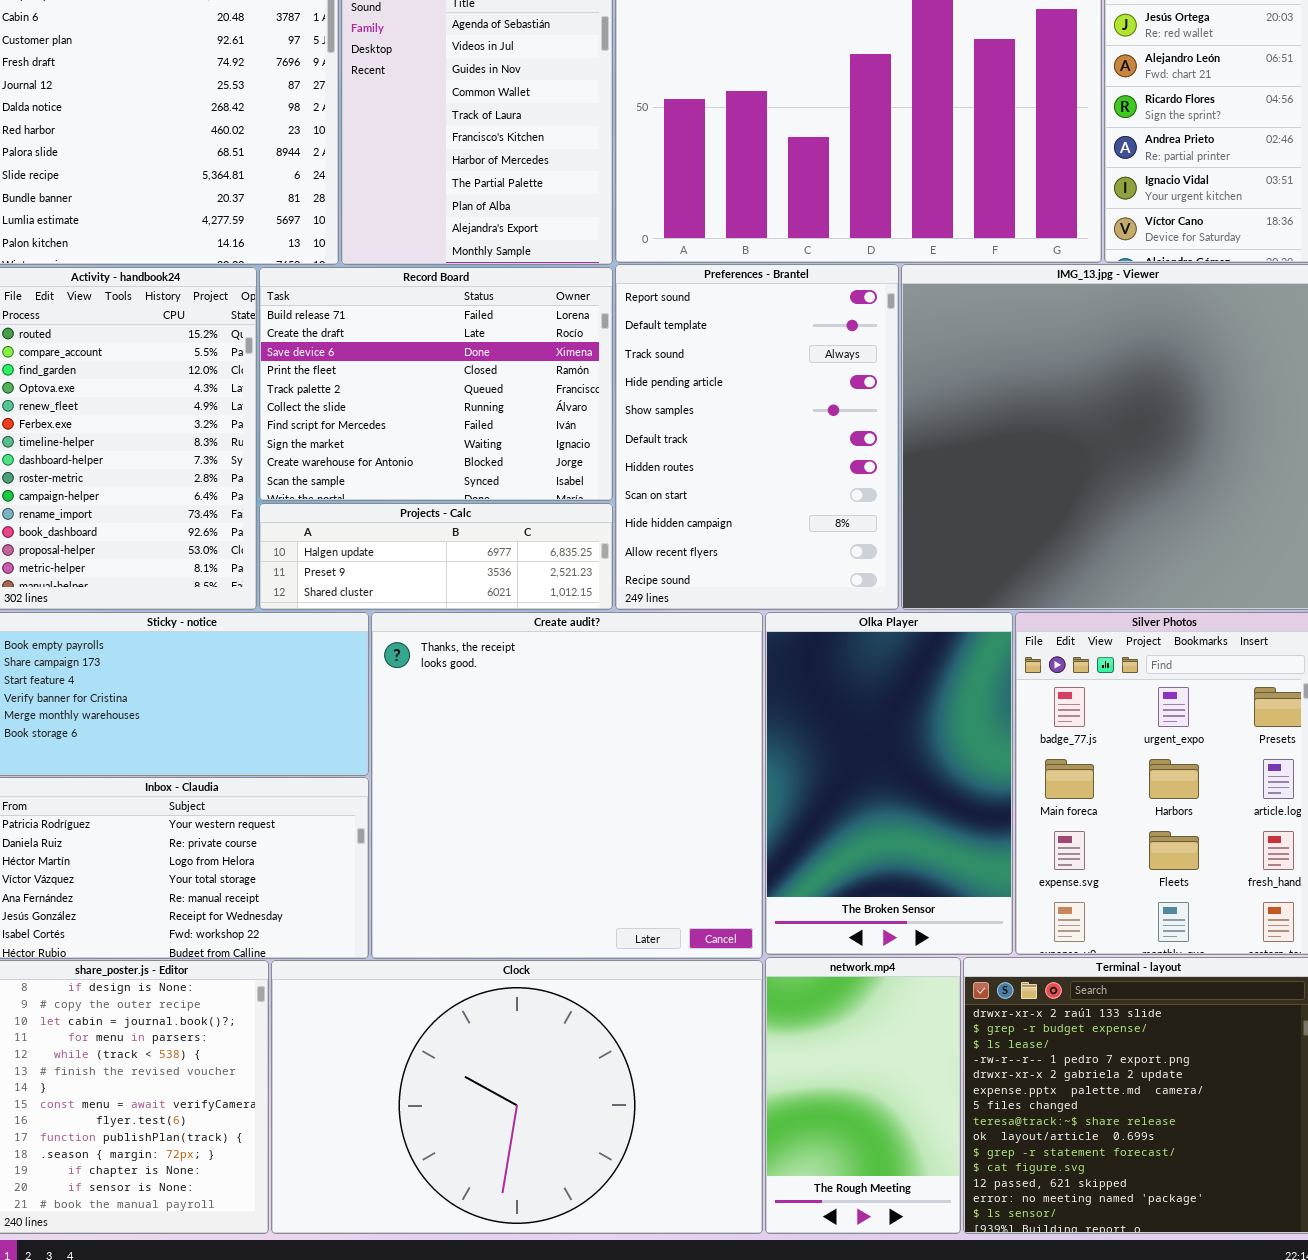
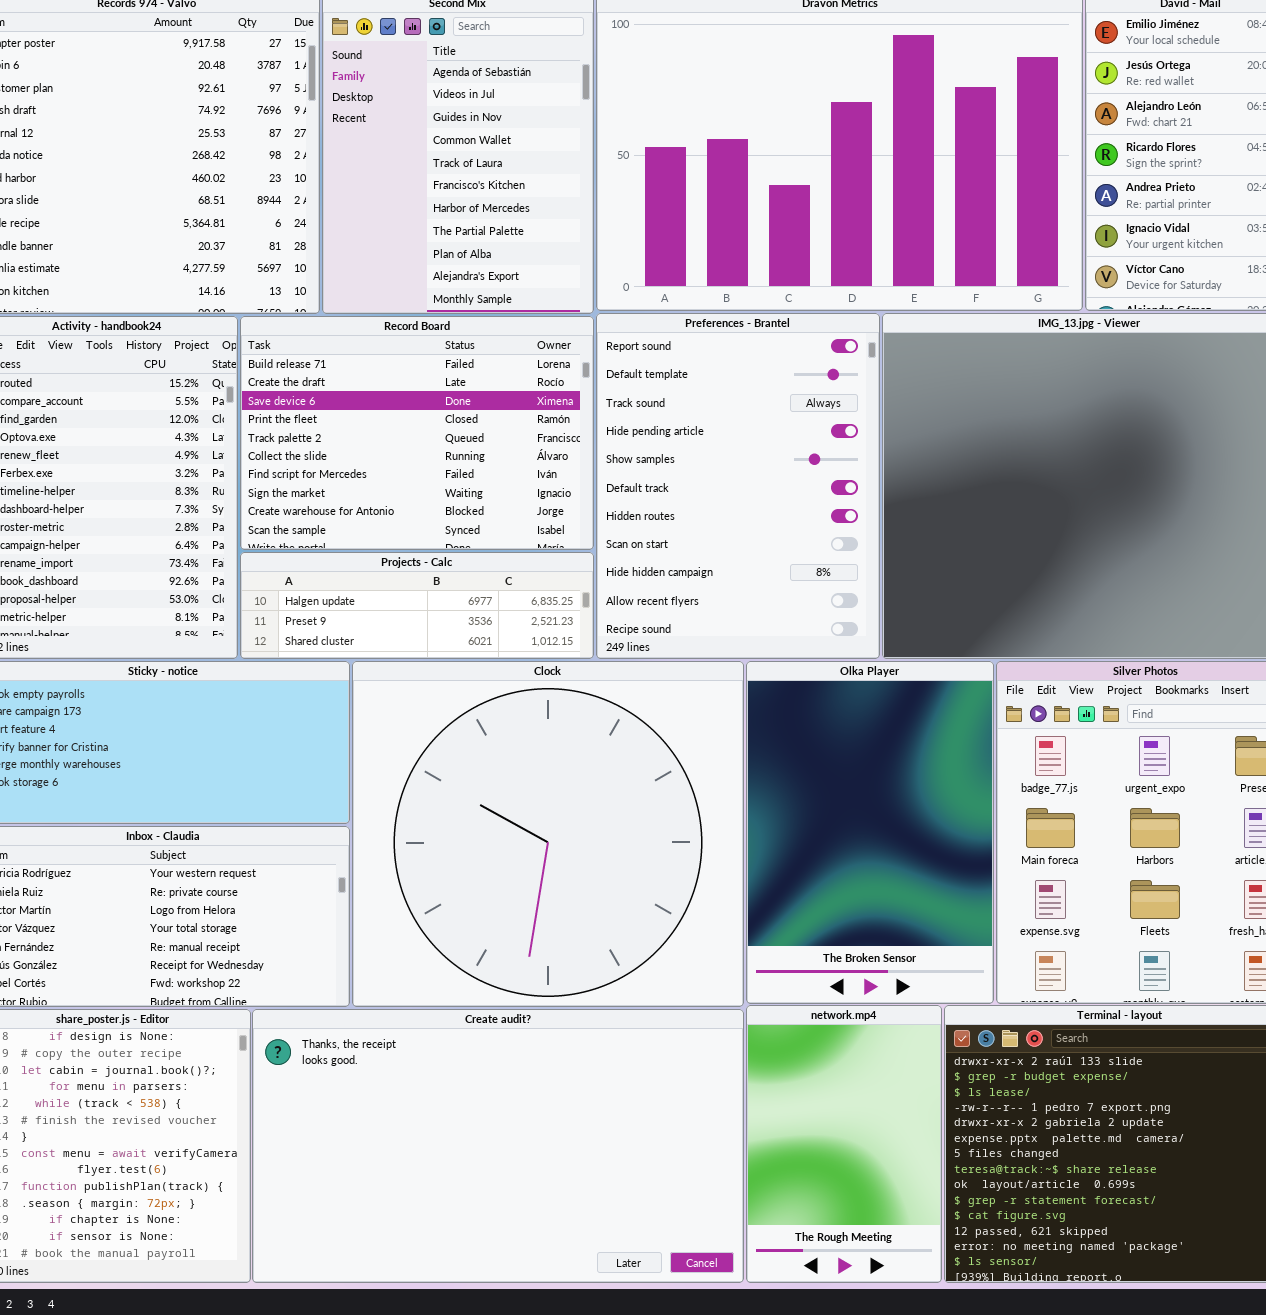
Create audit?: [371,612,763,959] -> [252,1009,744,1283], moved, resized
Clock: [271,960,763,1234] -> [352,661,744,1007], moved, resized

